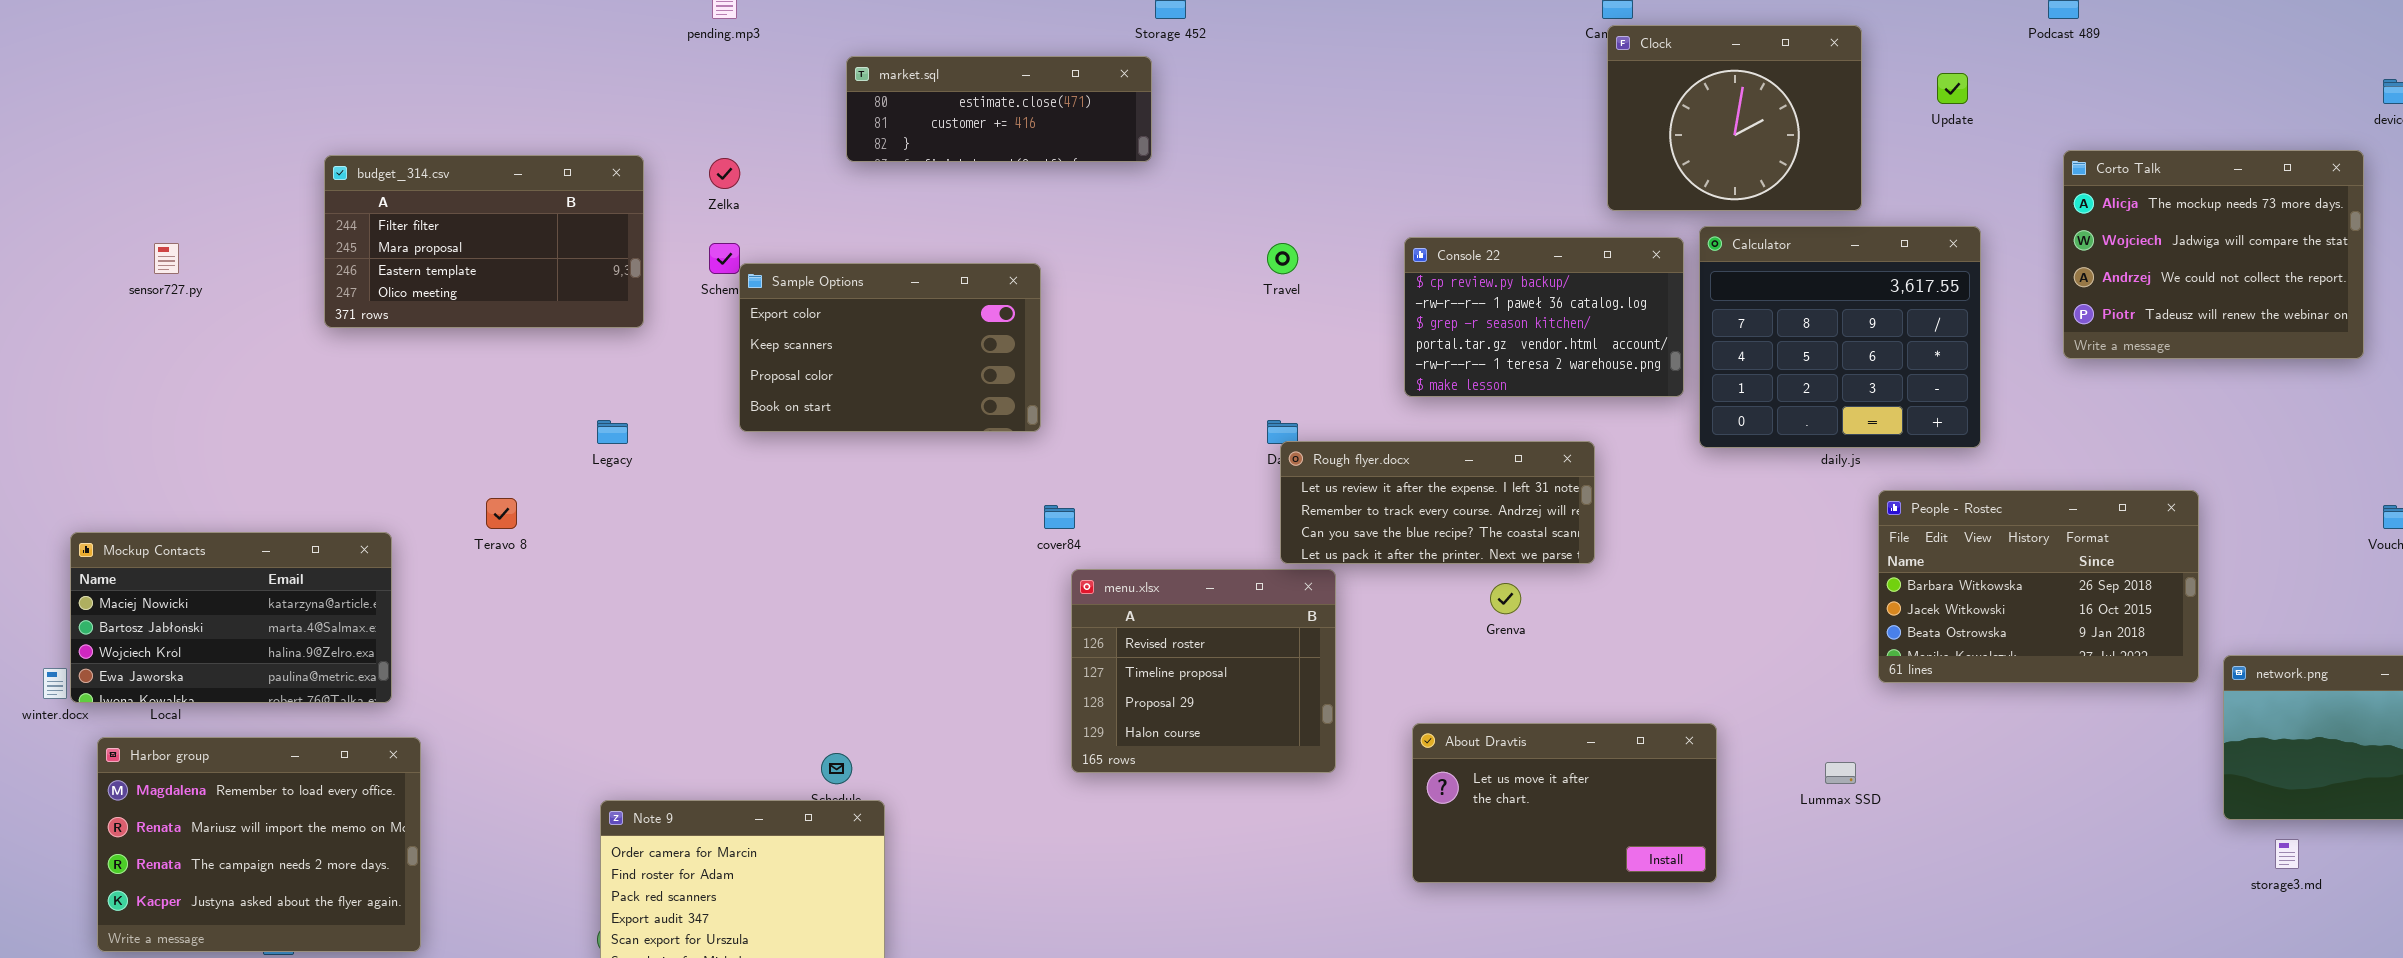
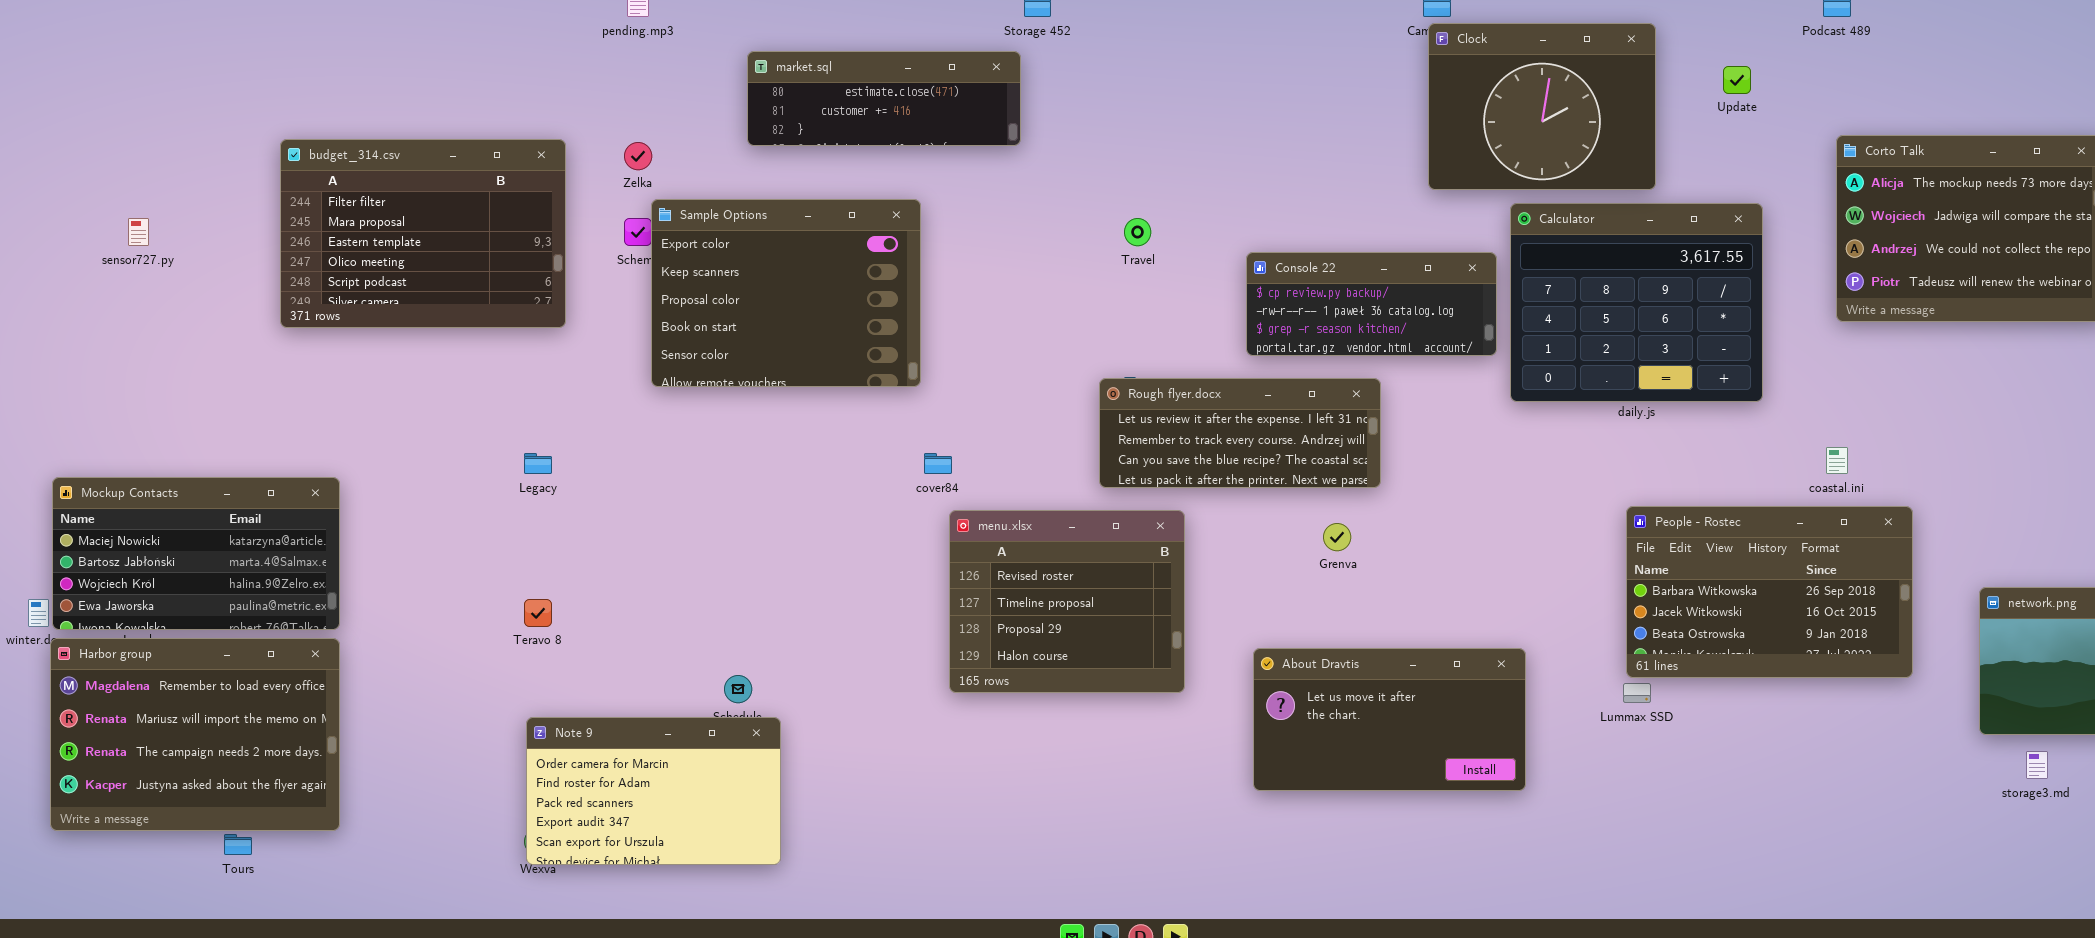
budget_314.csv: [324,155,644,328] -> [280,139,566,328], resized
Console 22: [1404,237,1684,397] -> [1246,252,1497,356], resized
Sample Options: [739,263,1041,432] -> [651,199,921,387], resized
Legacy: [597,420,628,444] -> [524,453,552,474], moved
Rough flyer.docx: [1280,441,1595,564] -> [1099,378,1381,488], moved
People - Rostec: [1878,490,2199,683] -> [1626,506,1913,678], moved
Teravo 8: [486,498,517,529] -> [524,599,552,627], moved
Harbor group: [97,737,421,952] -> [50,638,340,831], moved

